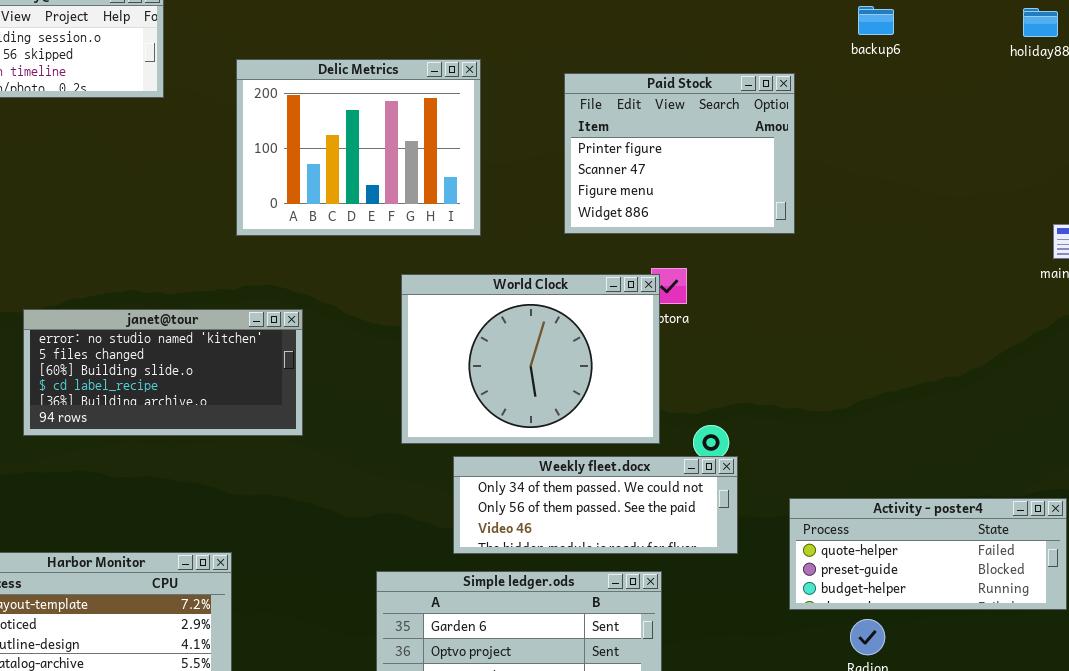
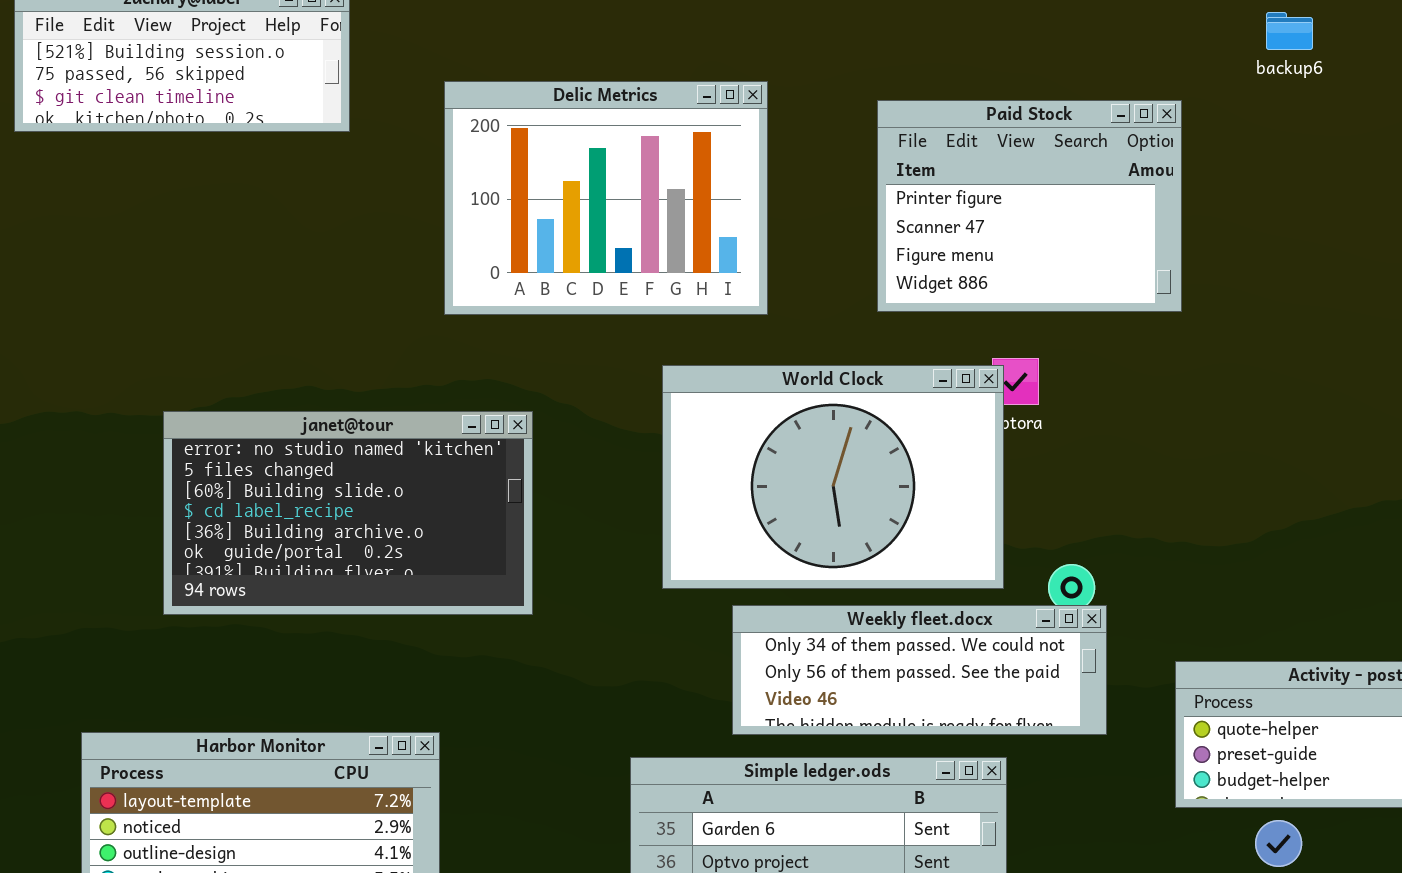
janet@tour: [23,309,303,436] -> [163,411,533,615], resized

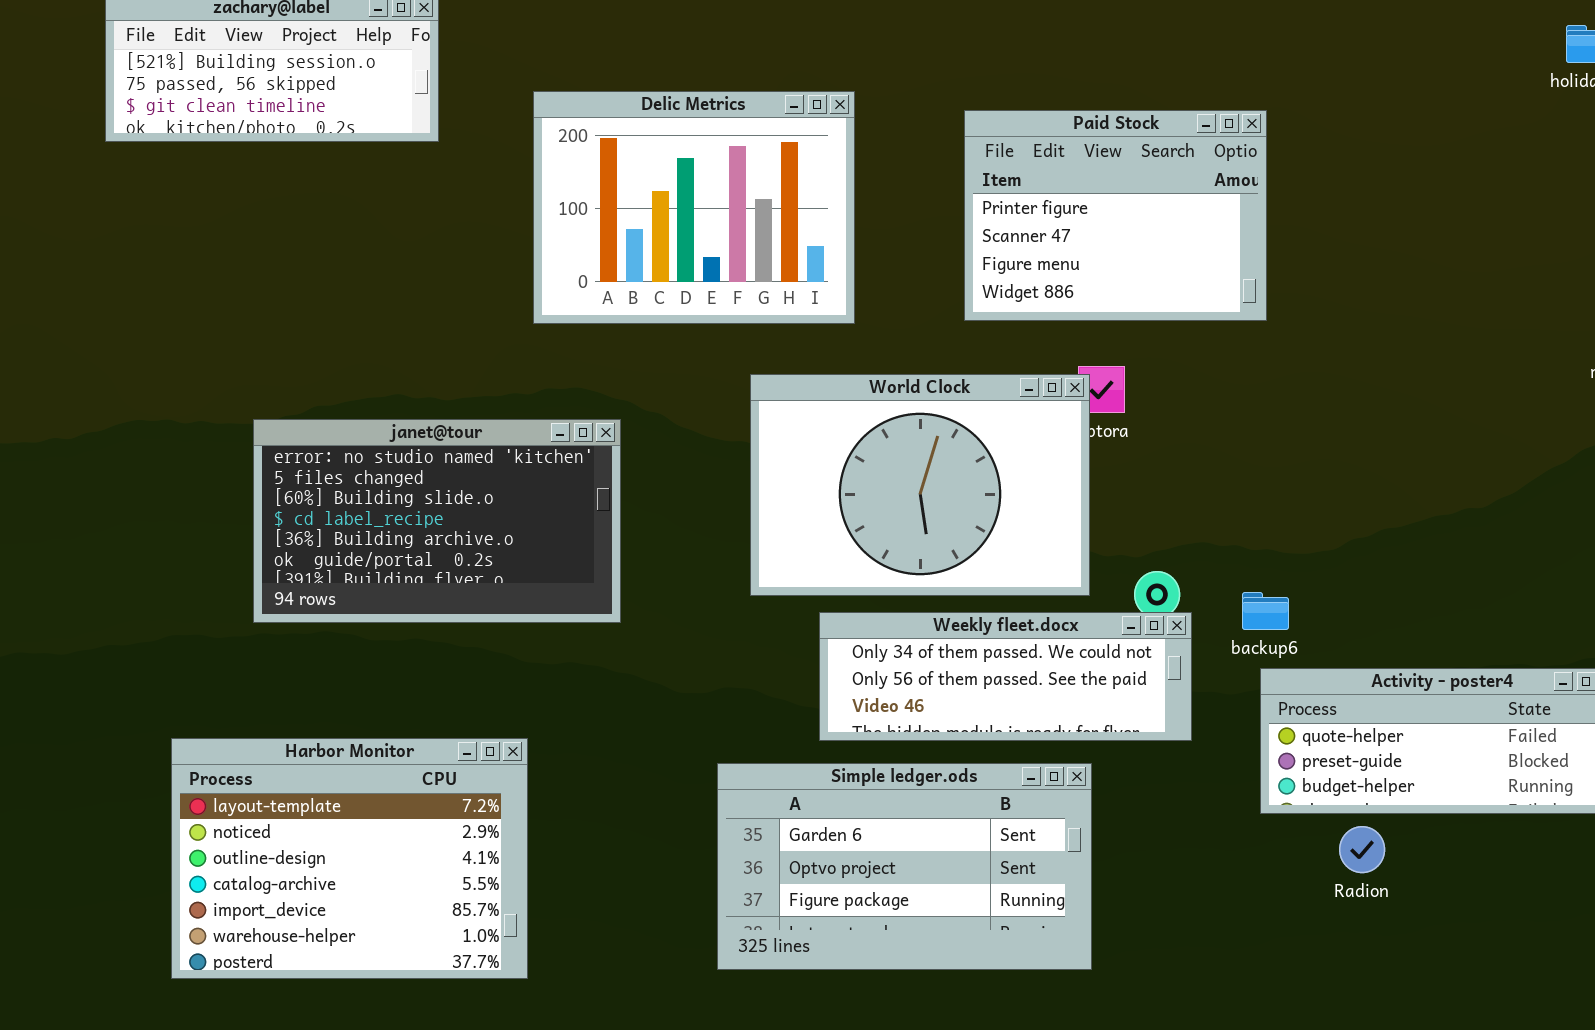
backup6: [1266,12,1313,50] -> [1242,592,1289,630], moved

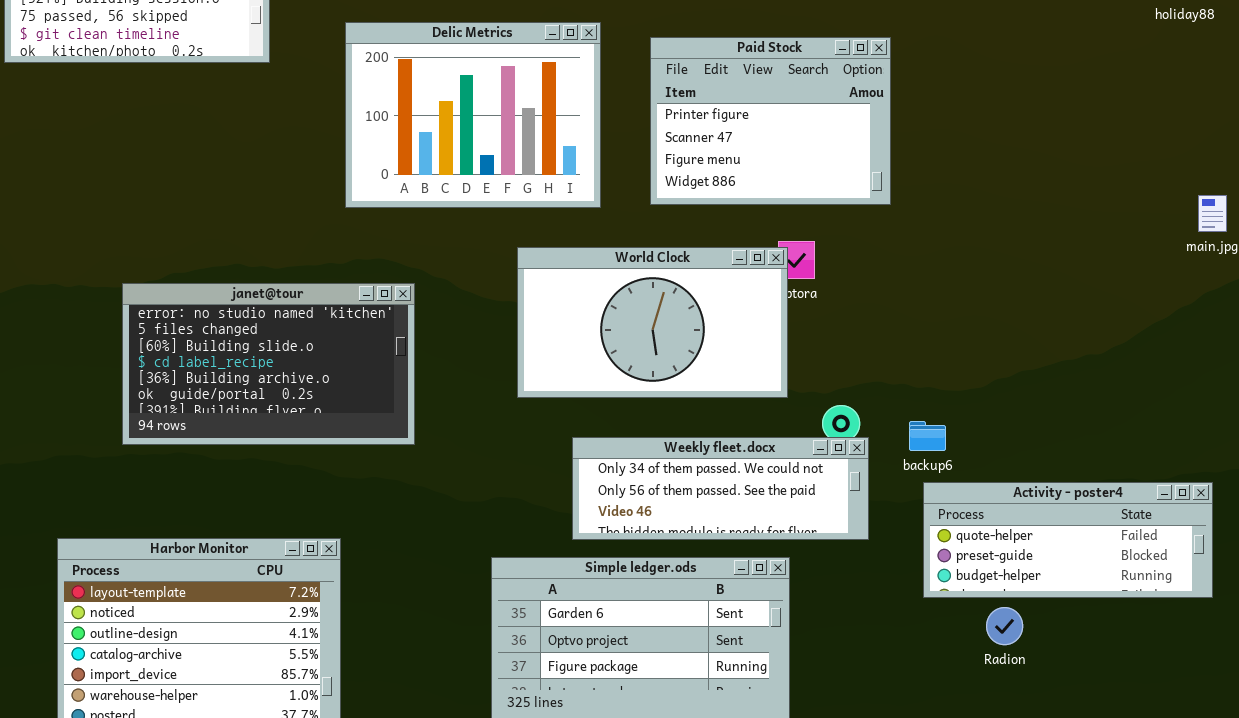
Paid Stock: [964,110,1267,321] -> [650,37,891,205], moved
World Clock: [750,374,1090,596] -> [517,247,788,398], resized

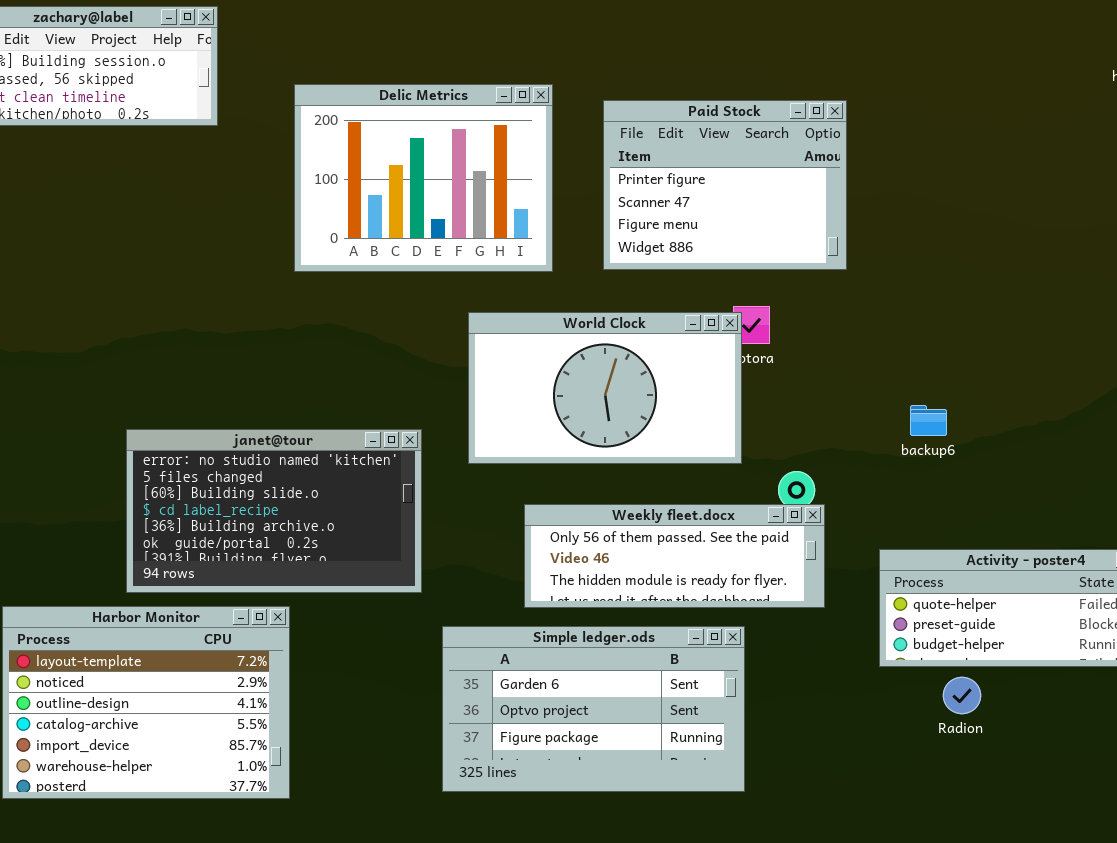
janet@tour: [122,283,415,445] -> [126,429,422,593], moved
backup6: [909,421,946,451] -> [910,405,947,436], moved
Weekly fleet.docx: [572,437,869,540] -> [524,504,825,608], scrolled down 1 row

